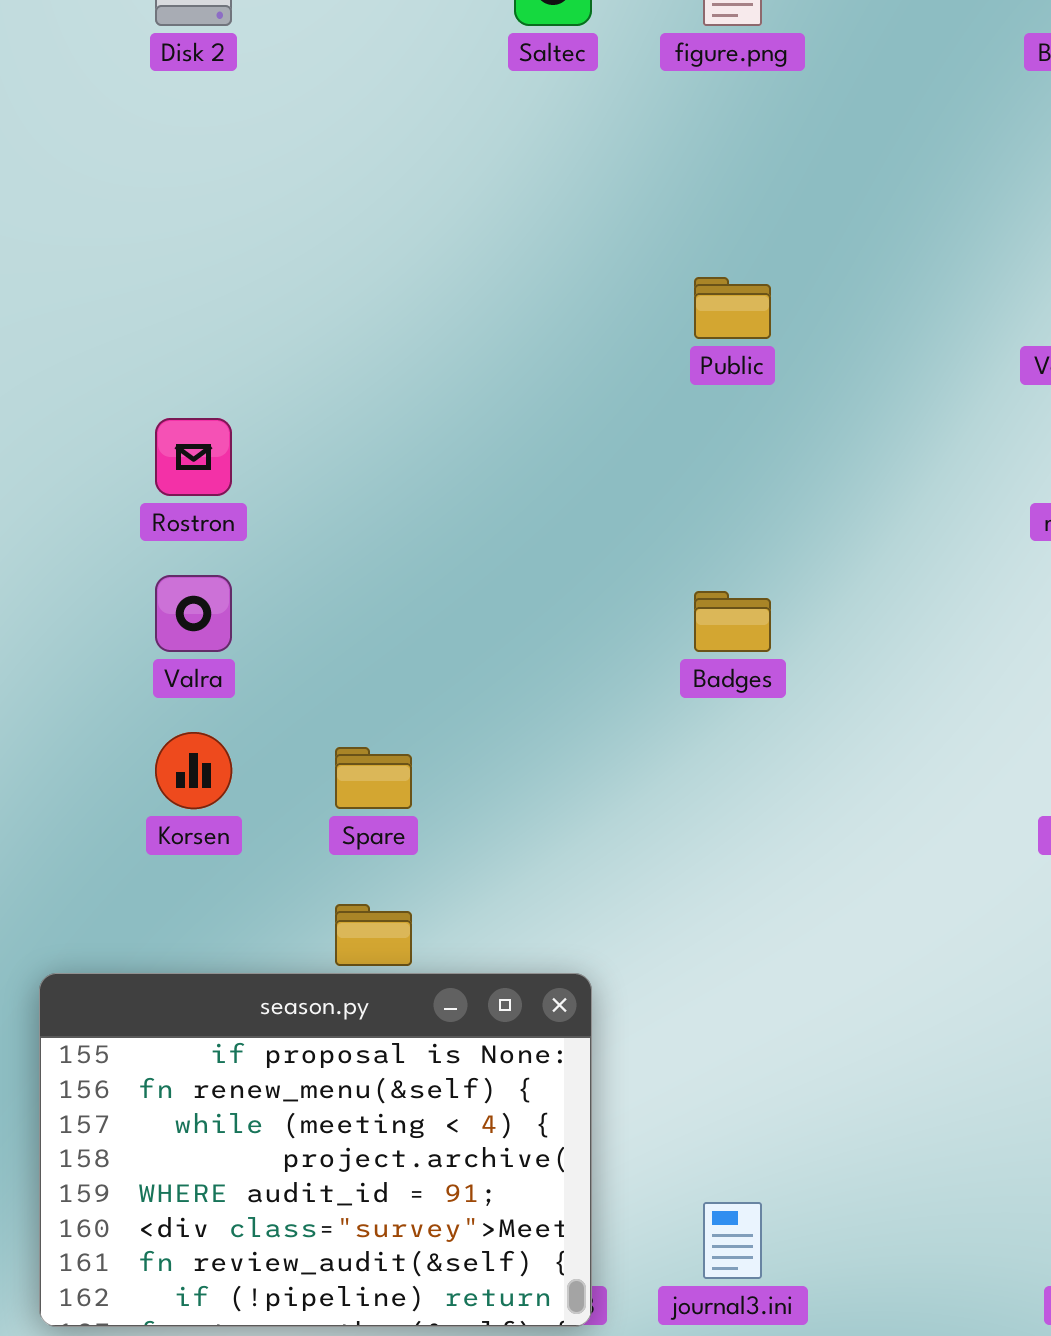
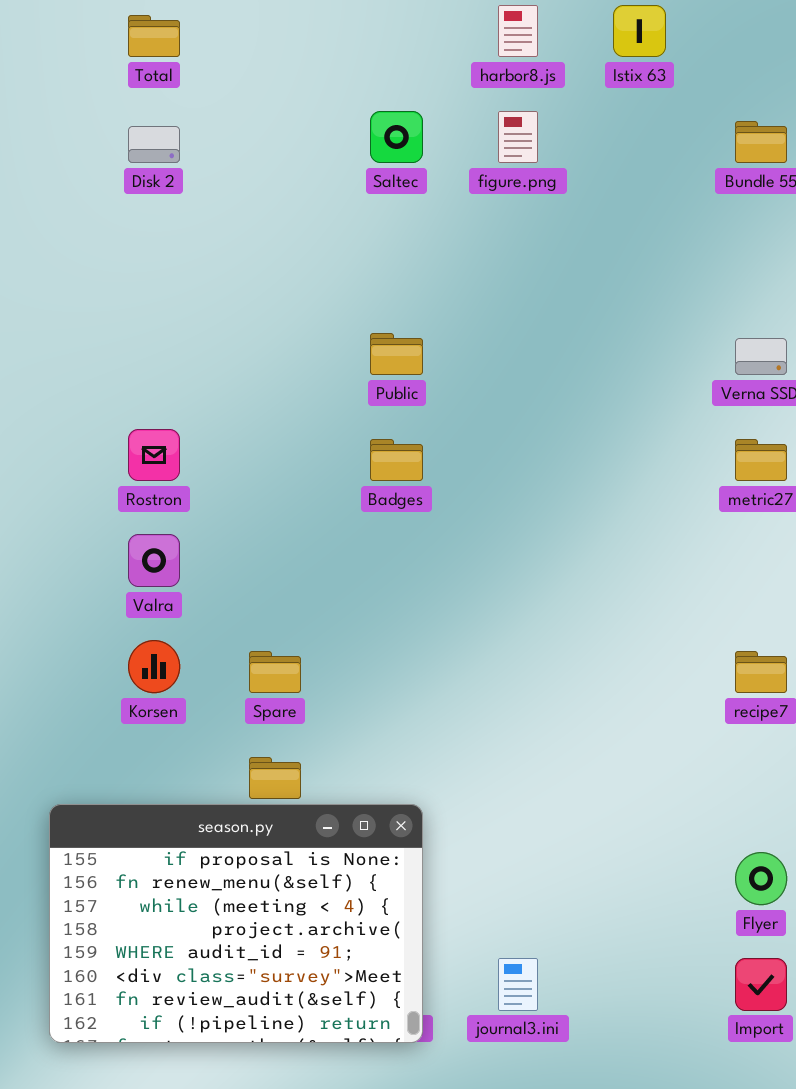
Public: [694,277,771,339] -> [370,333,423,375], moved
Badges: [694,591,771,652] -> [370,439,423,481], moved

